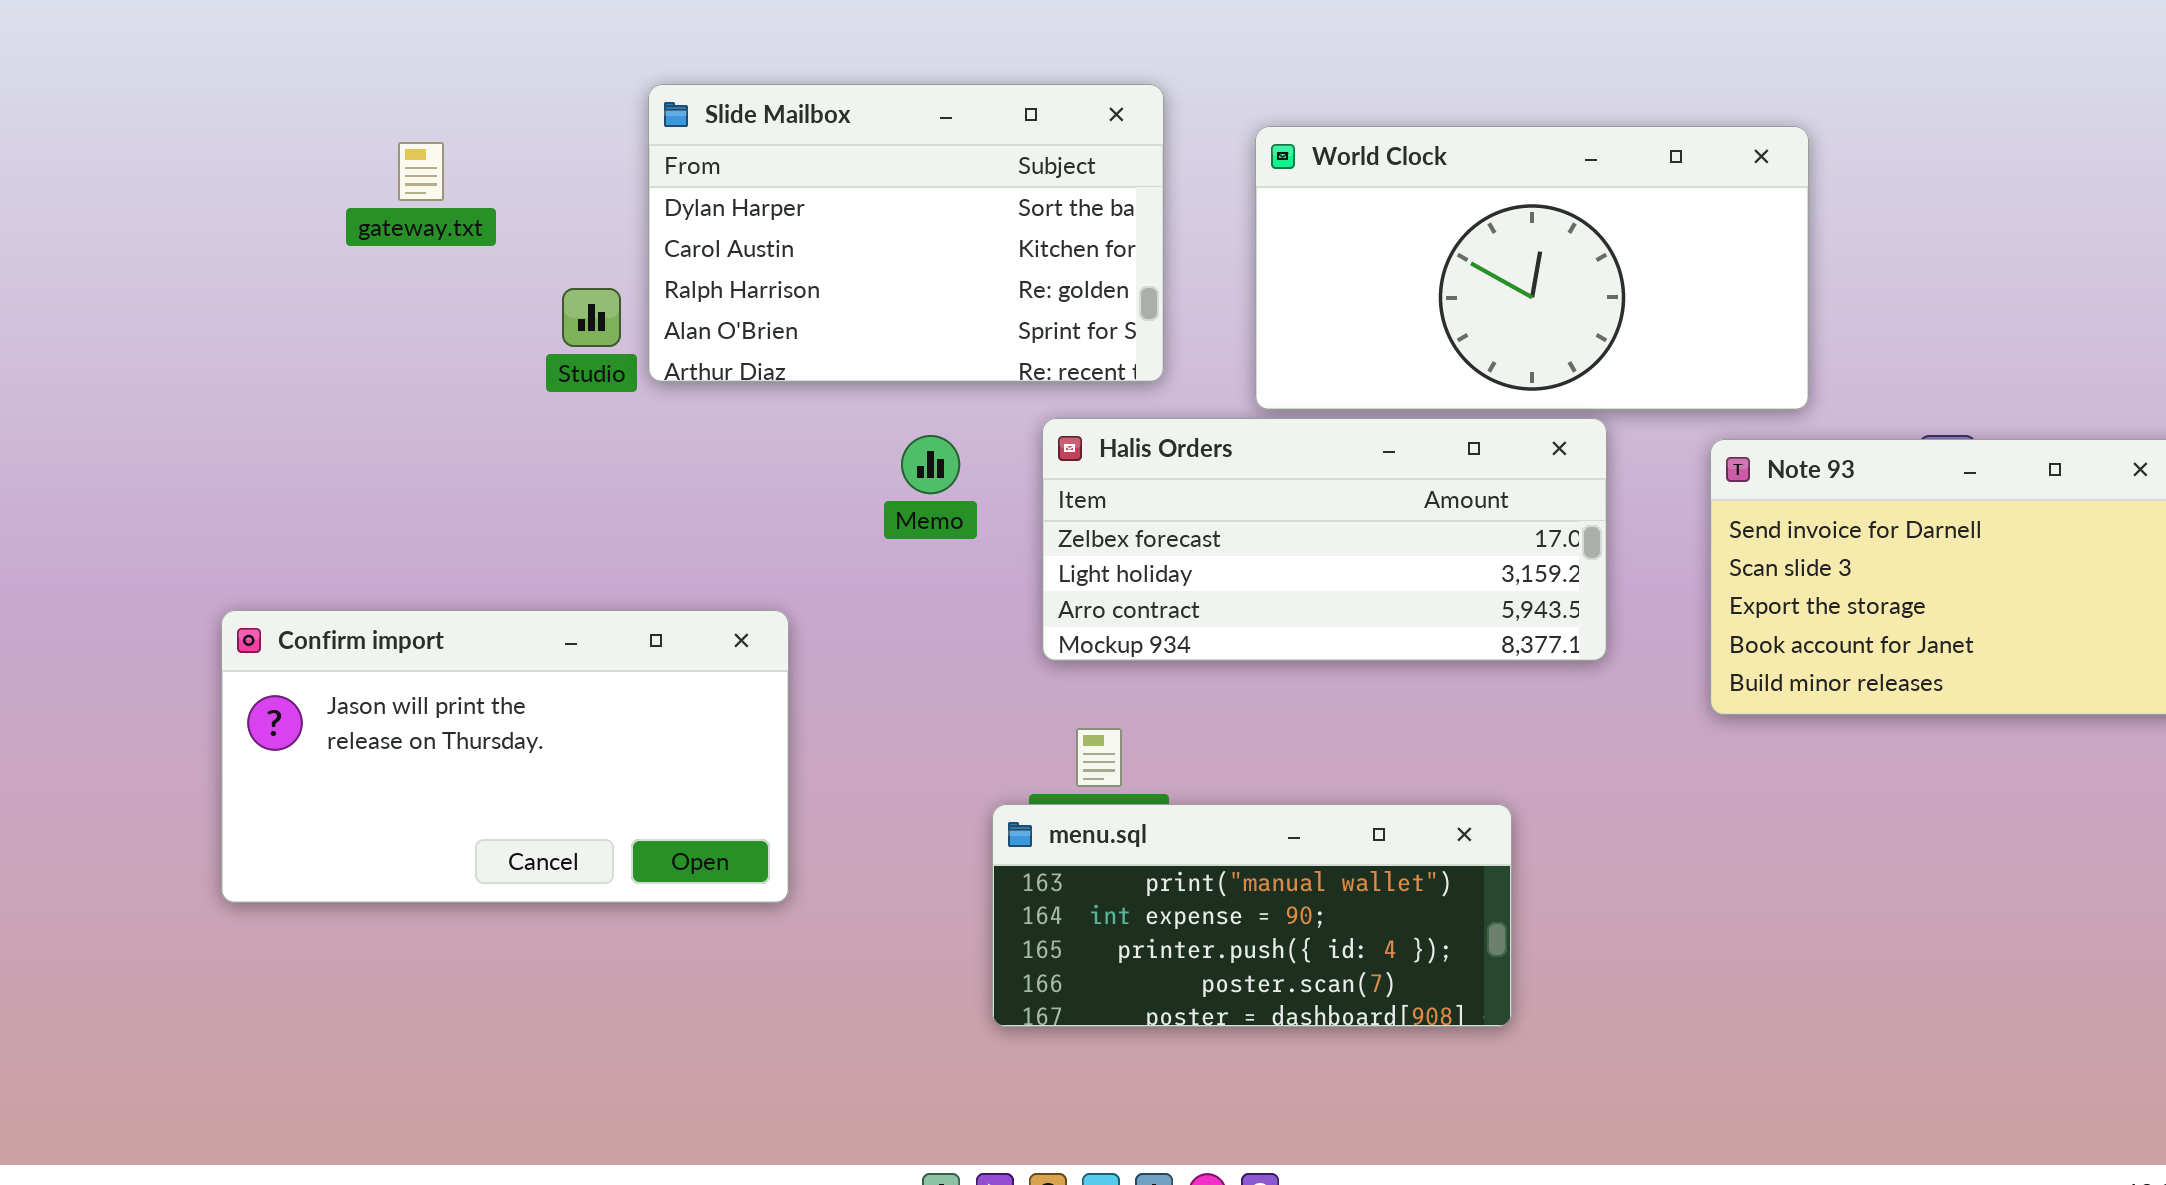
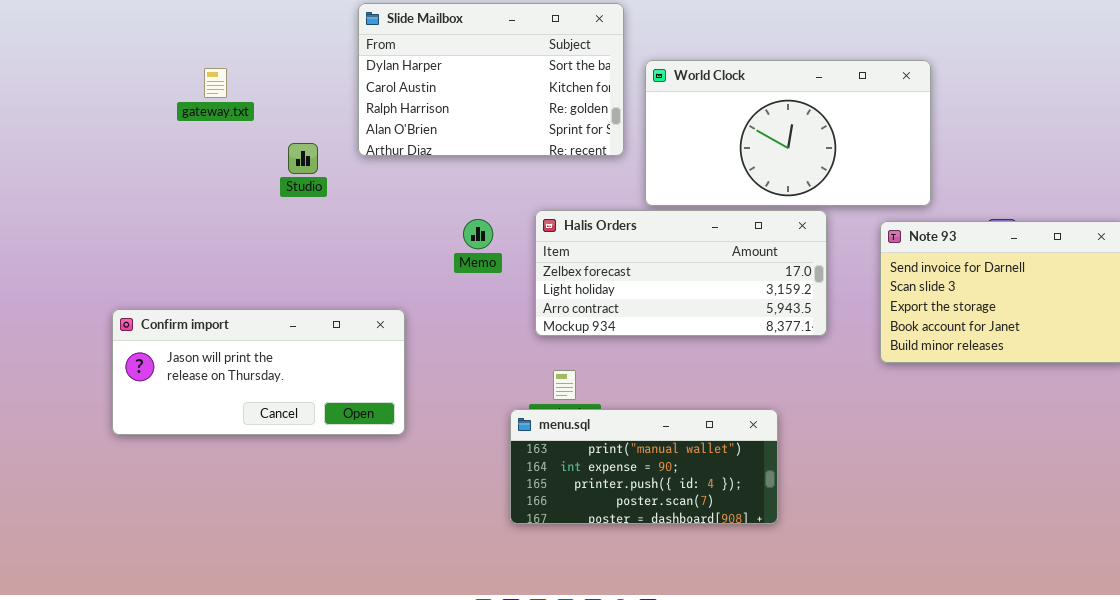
Slide Mailbox: [648,84,1164,382] -> [358,3,624,156], moved
Confirm import: [221,610,789,903] -> [112,309,405,435], resized

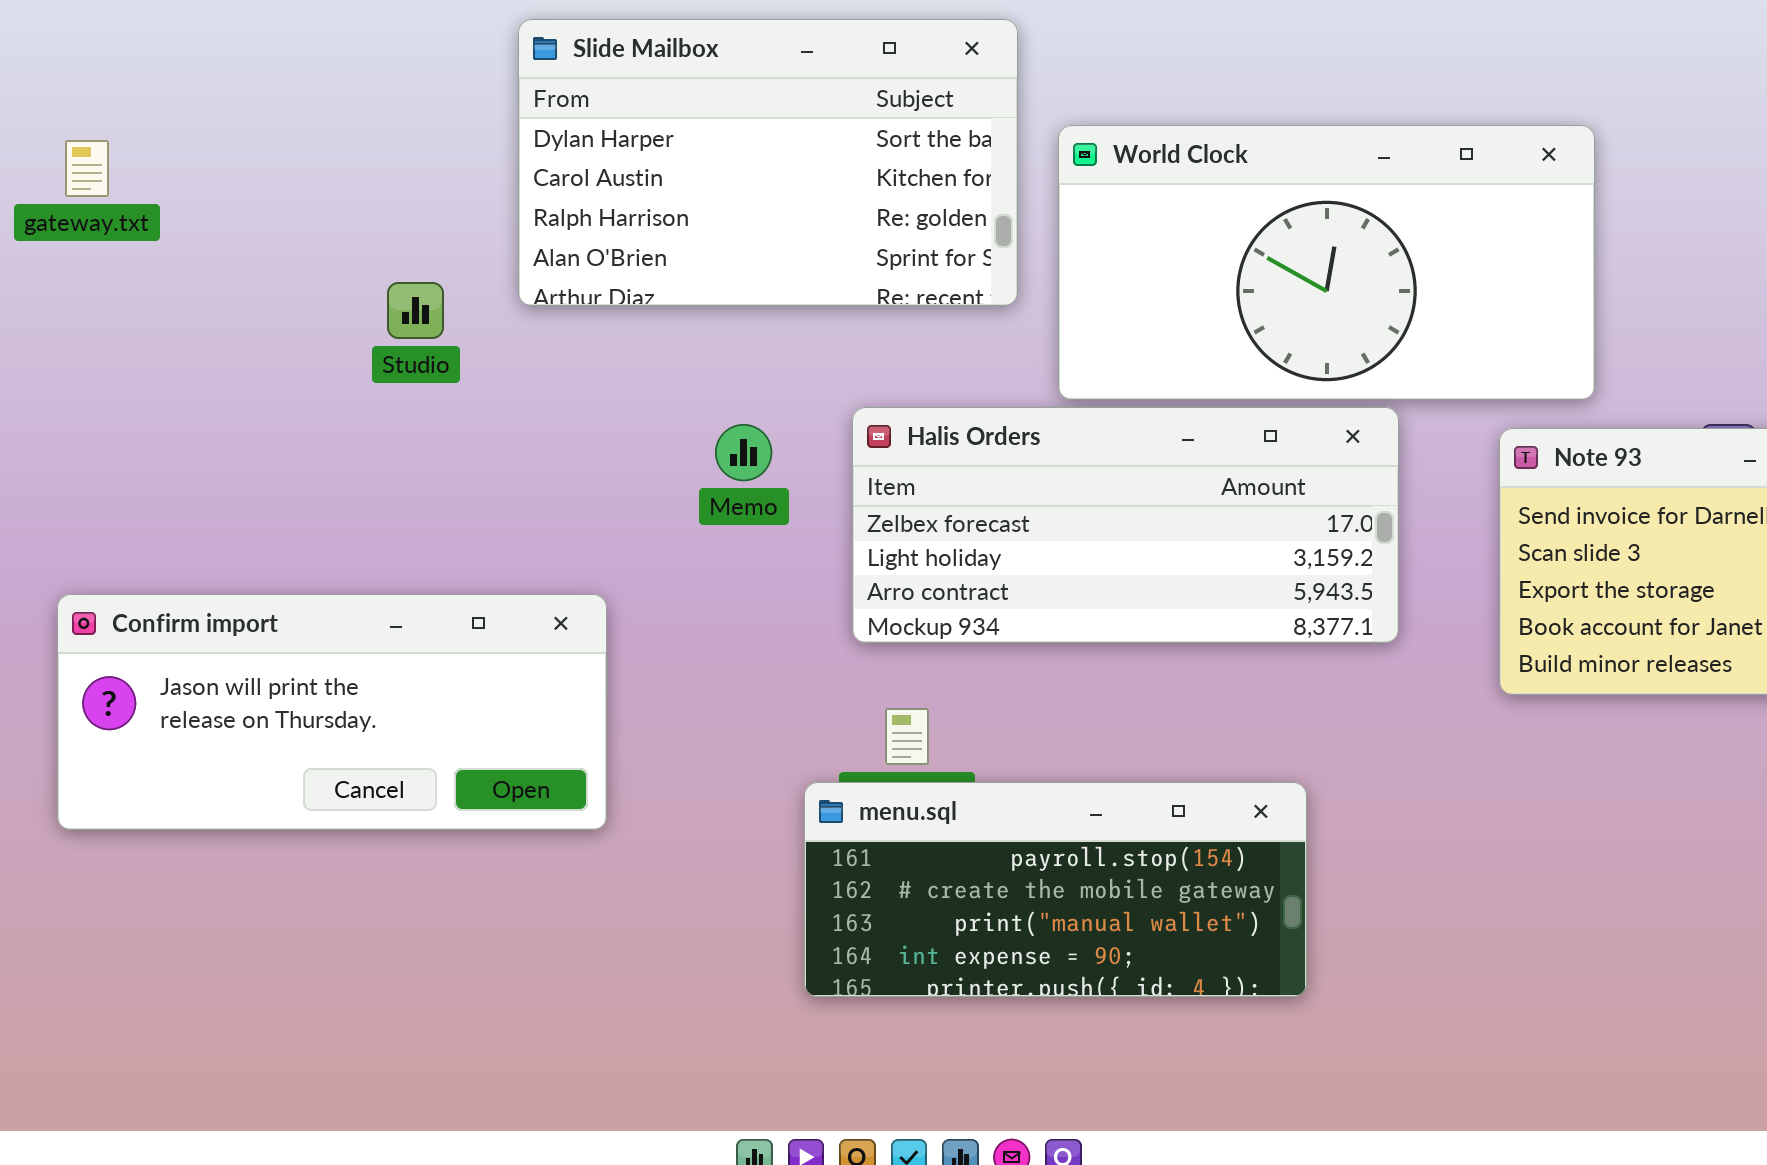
gateway.txt: [204,68,227,98] -> [65,140,109,197], moved
menu.sql: [510,409,778,524] -> [804,782,1307,997], scrolled up 2 rows

